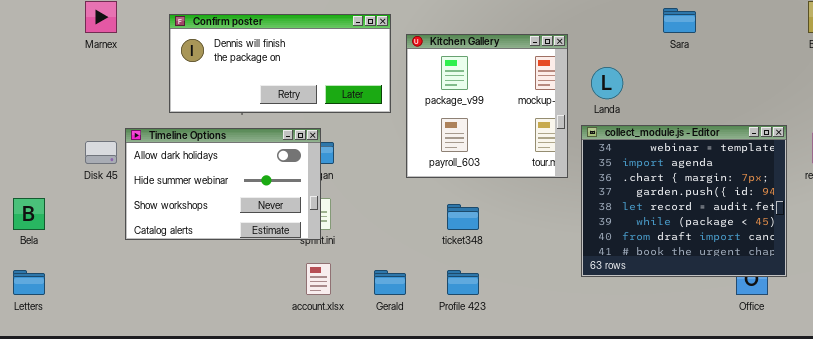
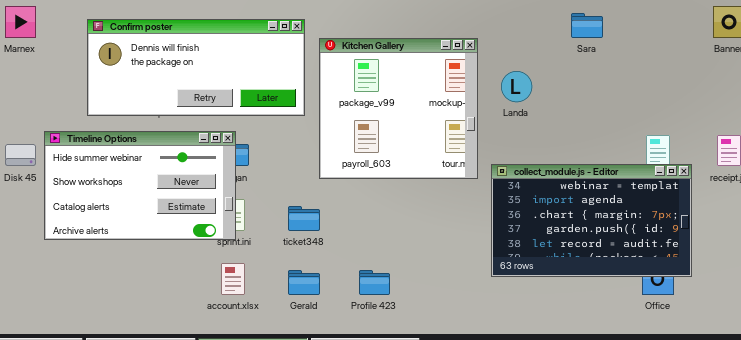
collect_module.js - Editor: [581,125,787,277] -> [491,164,692,277], resized
Timeline Options: [125,128,321,240] -> [44,131,236,240], scrolled down 1 row
ticket348: [447,204,479,230] -> [288,206,320,231], moved

